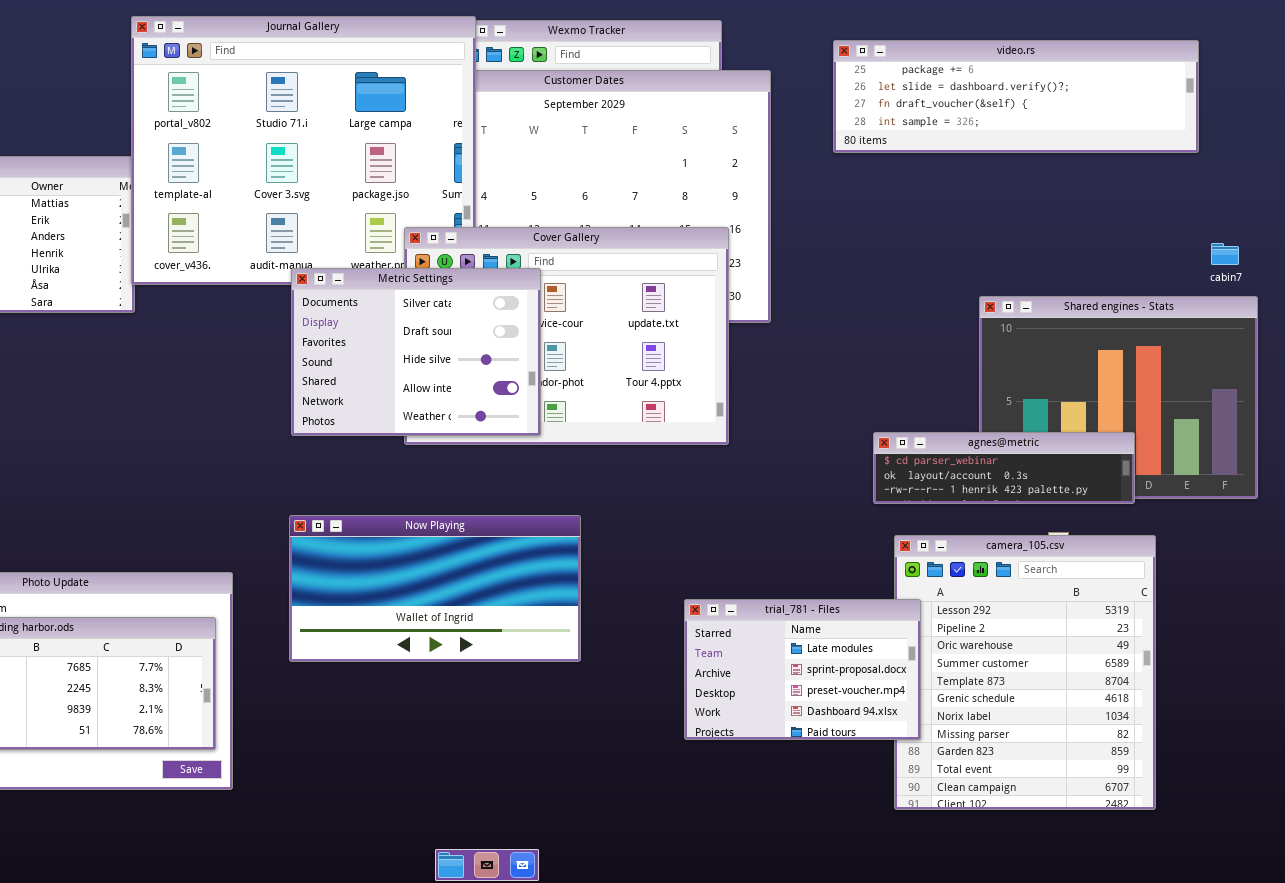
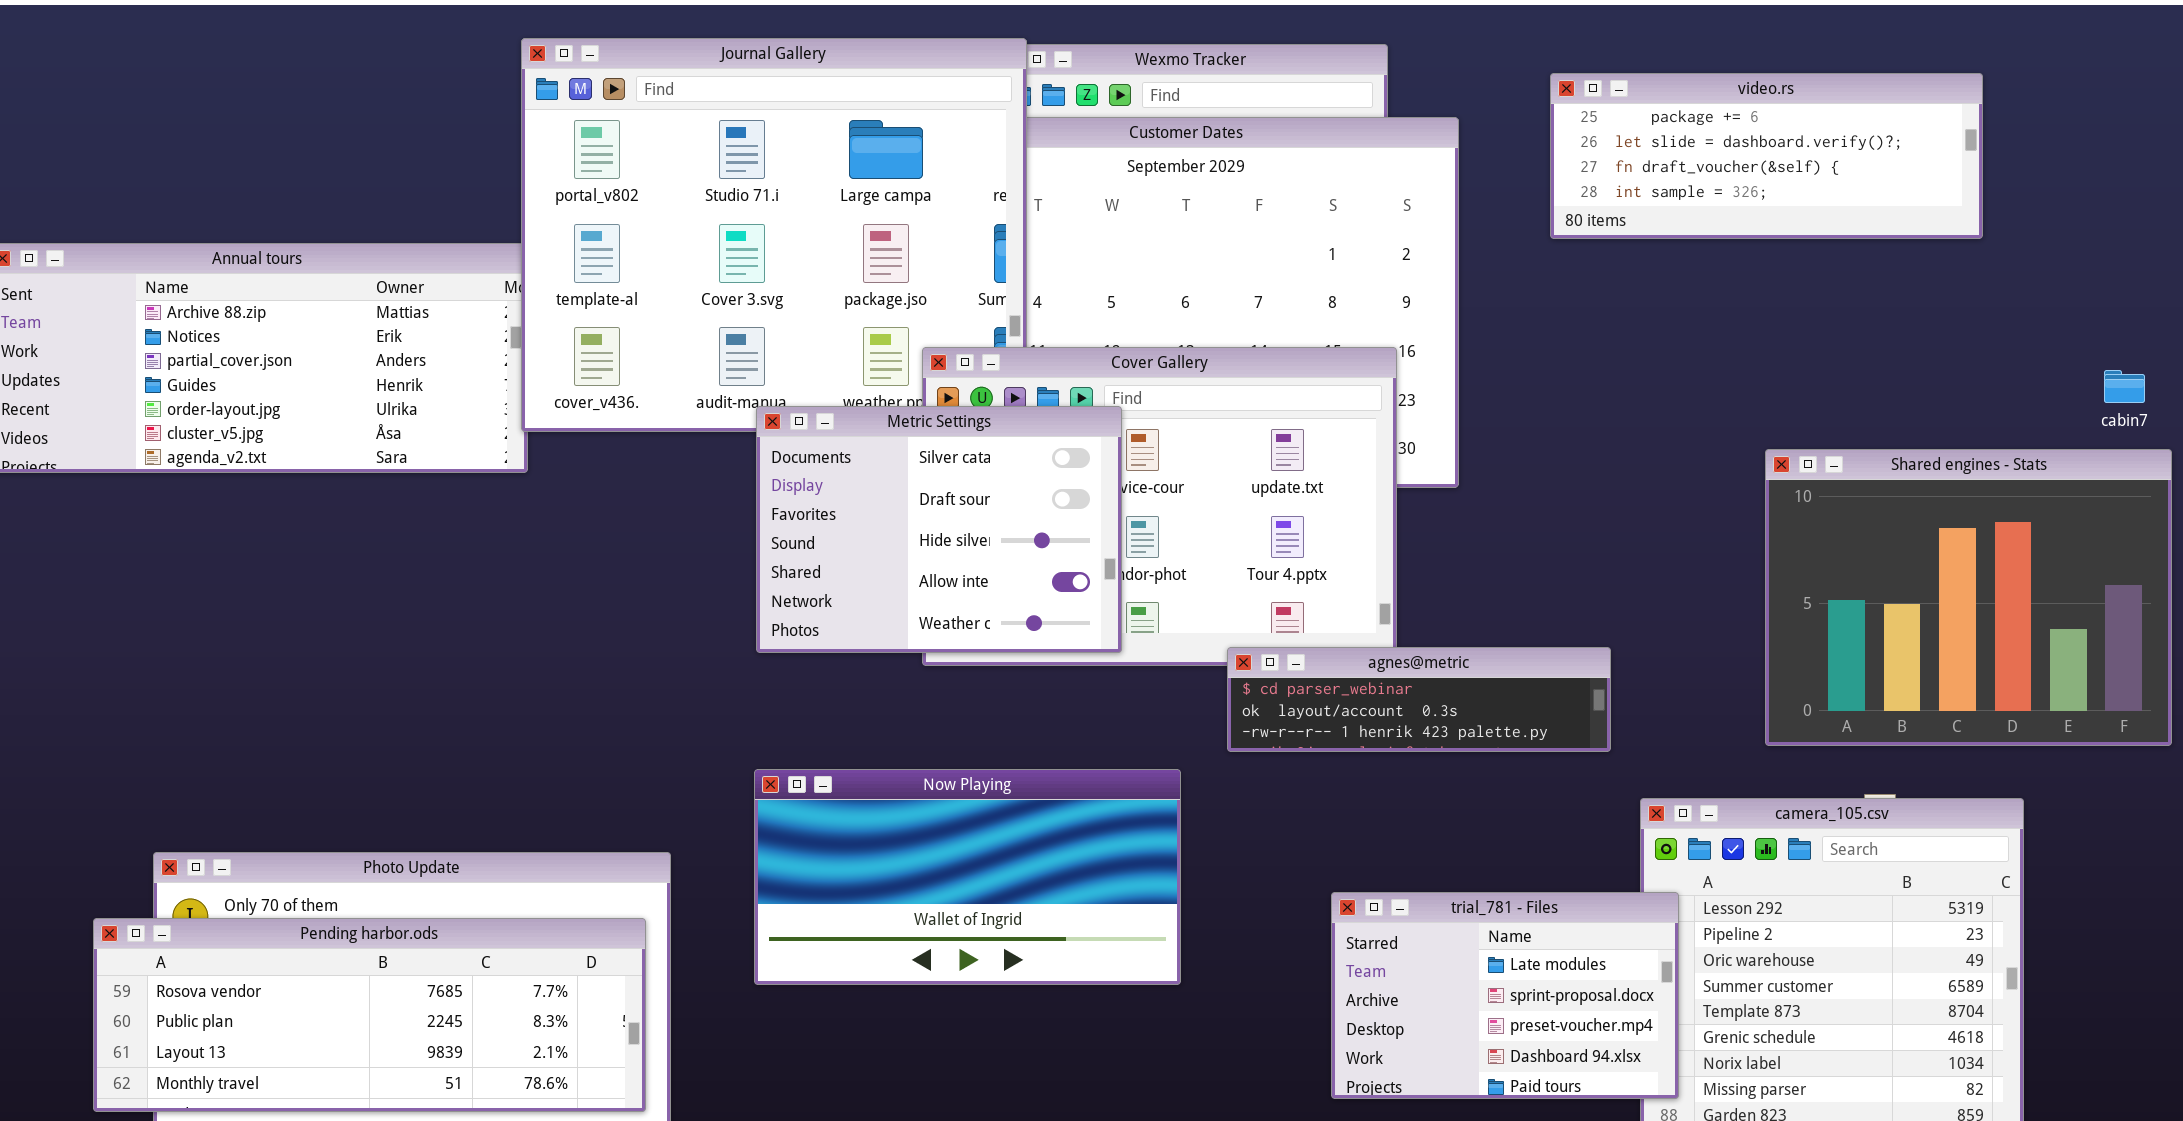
video.rs: [833,40,1199,153] -> [1550,73,1983,239], resized
agnes@metric: [873,432,1135,504] -> [1227,647,1611,752], moved

